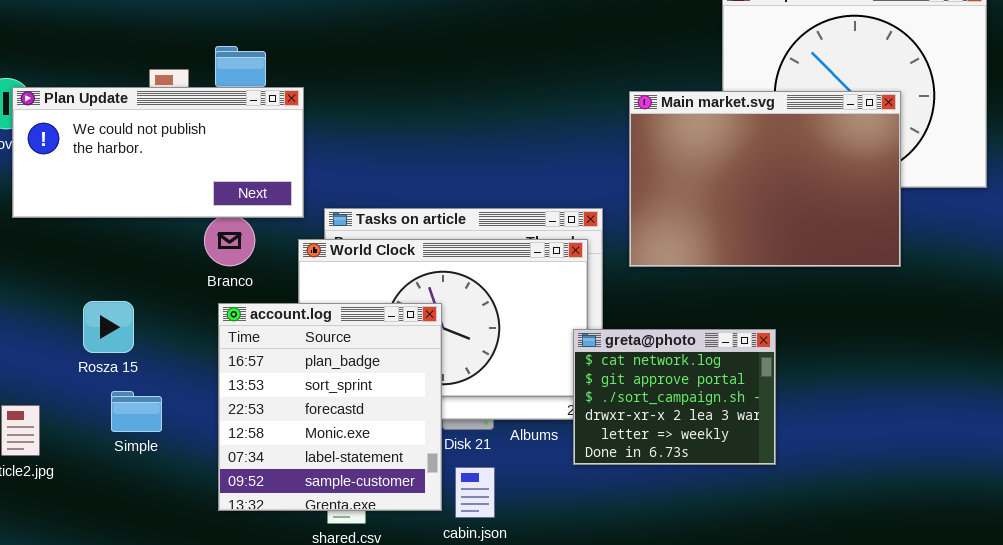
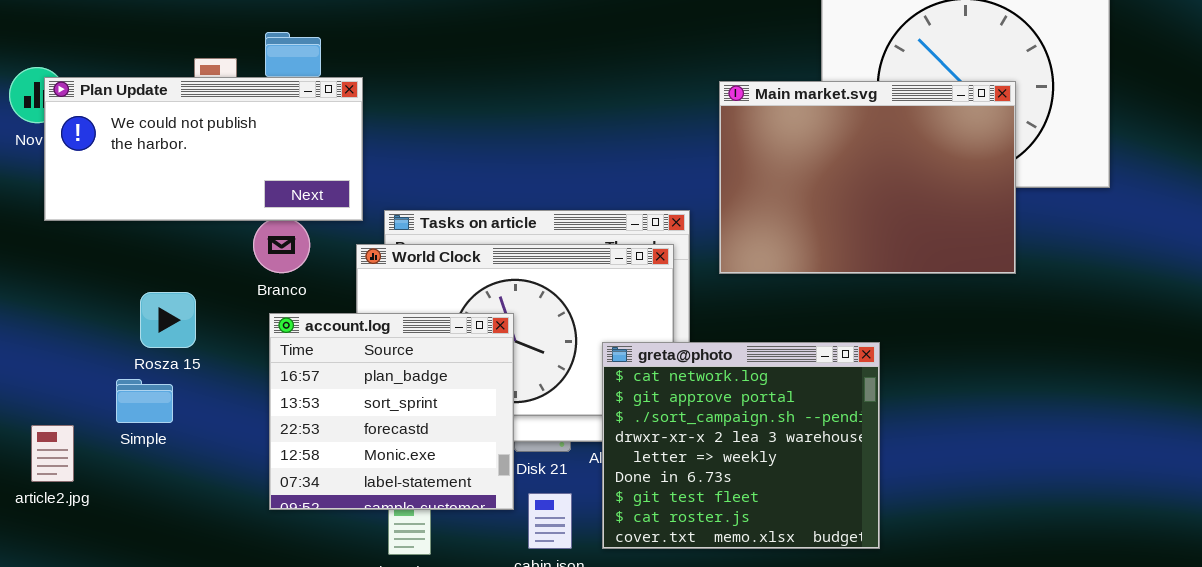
Rosza 15: [83,301,134,353] -> [140,292,196,348], moved
account.log: [218,303,442,511] -> [269,313,514,510], resized
greta@photo: [573,329,776,465] -> [602,342,880,549], resized
Simple: [111,391,162,432] -> [116,379,173,423], moved

